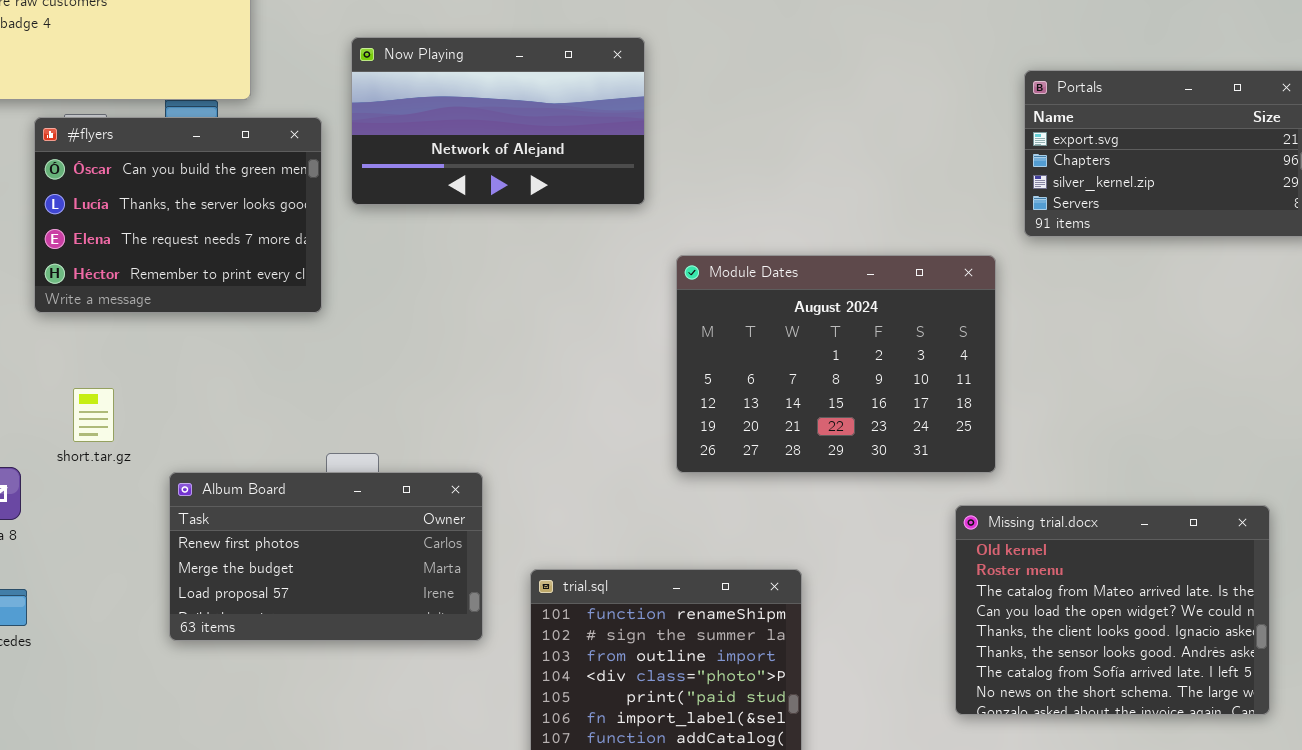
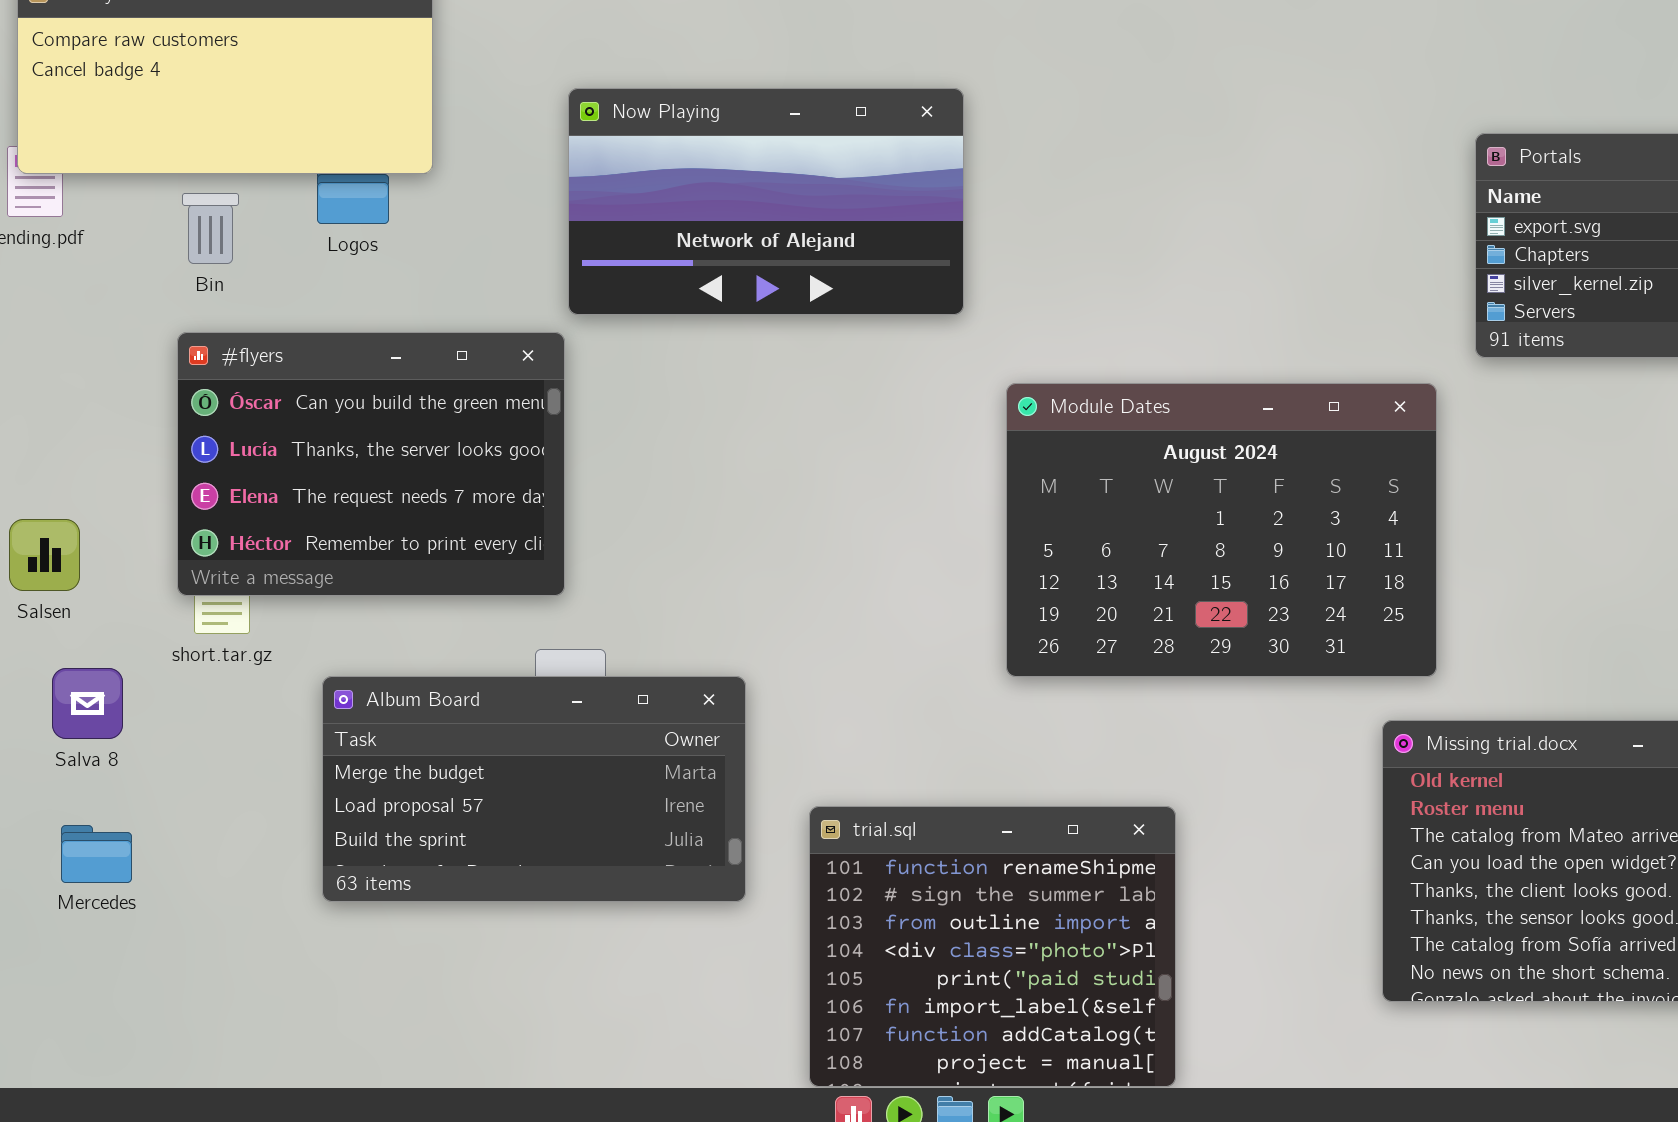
#flyers: [34,117,322,313] -> [177,332,565,596], moved
Album Board: [169,472,483,641] -> [322,676,746,902], scrolled down 1 row

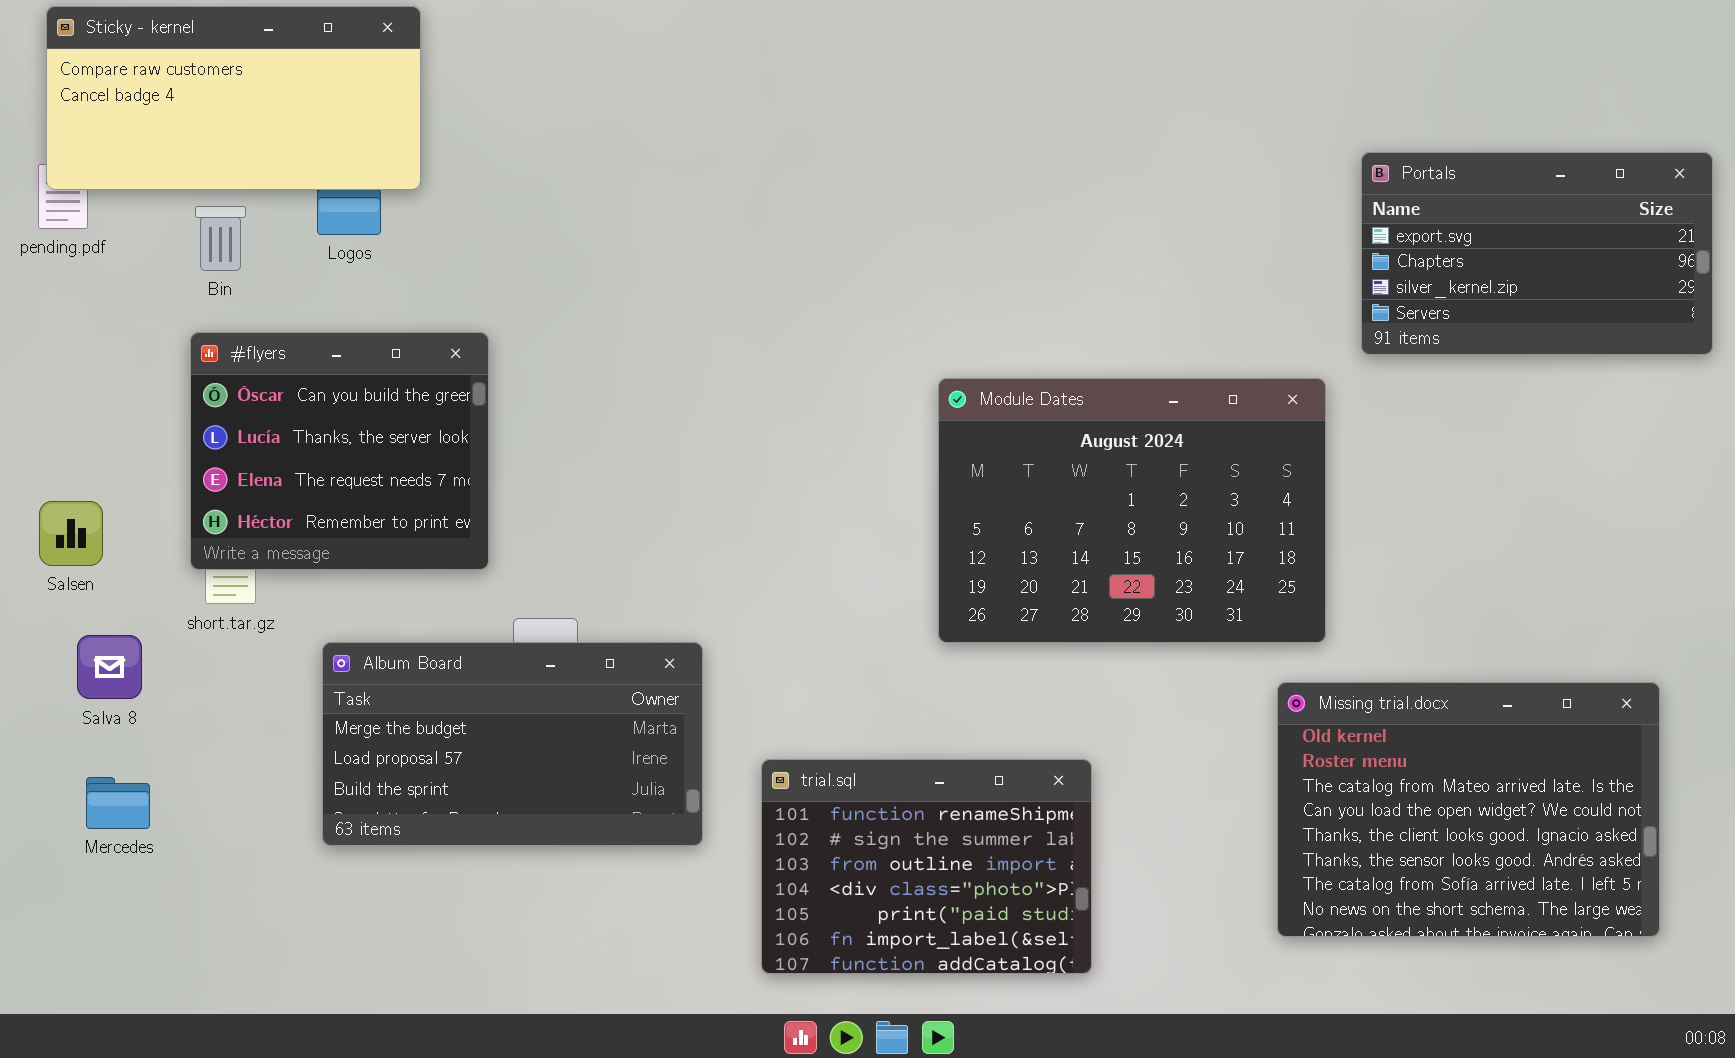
Now Playing: [568,88,964,315] -> none, closed
#flyers: [177,332,565,596] -> [190,332,489,570], resized
trial.sql: [809,806,1176,1087] -> [761,759,1092,974], resized

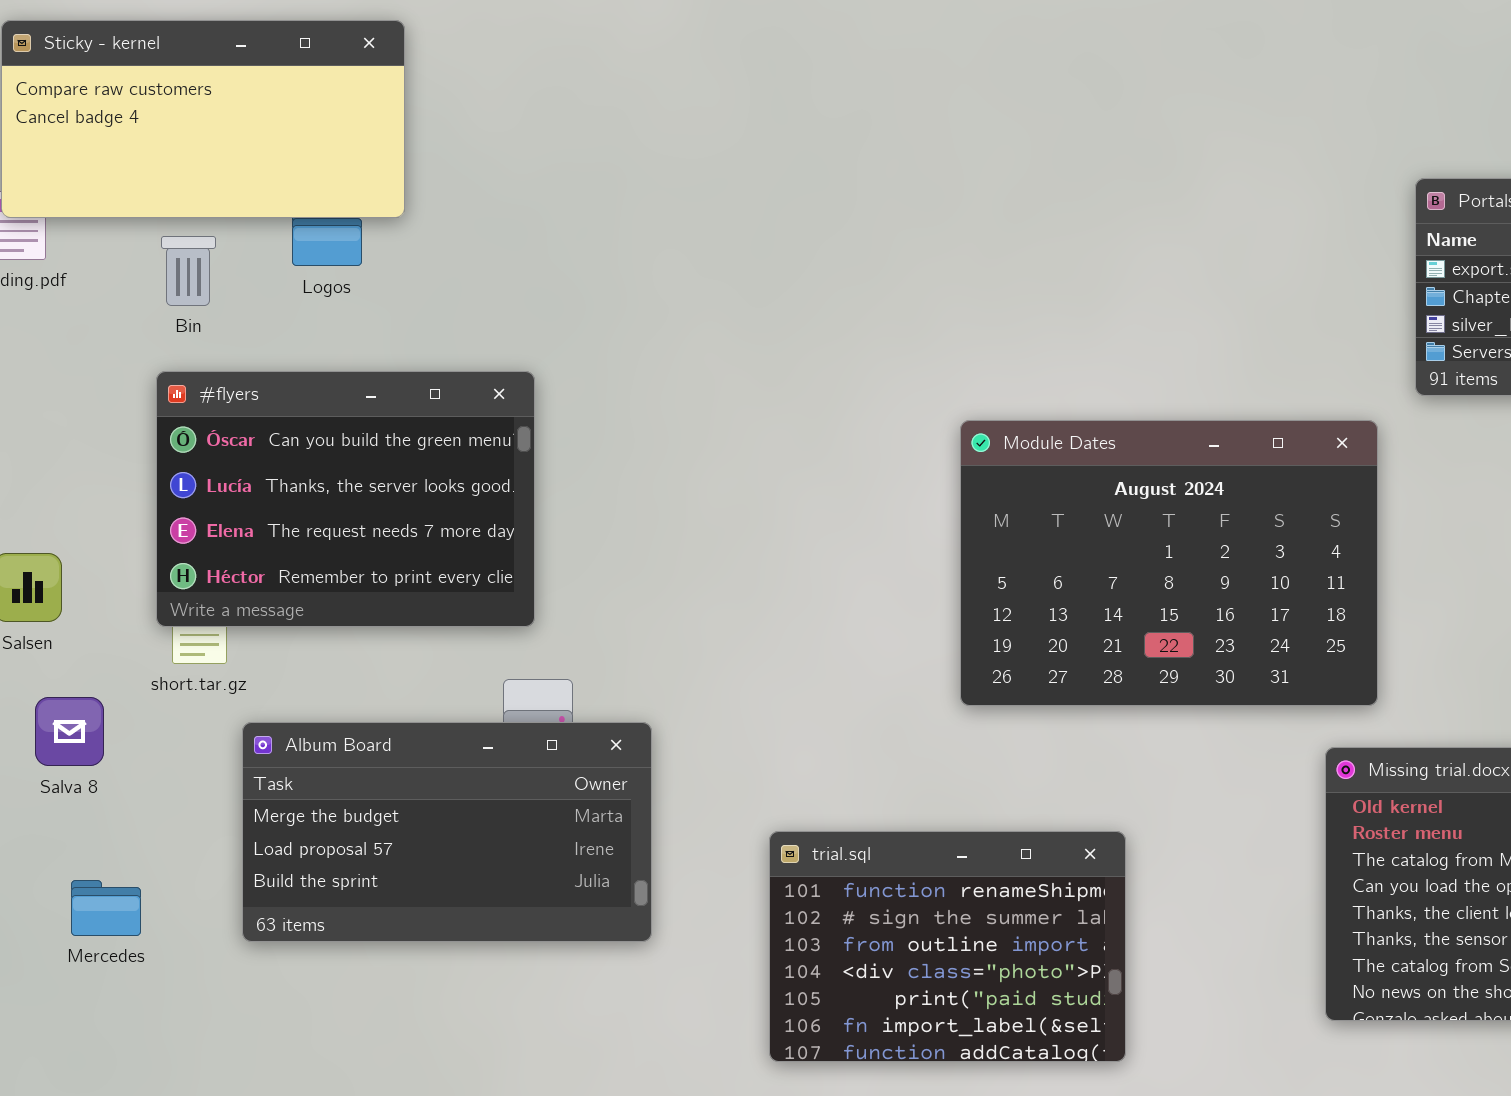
#flyers: [190,332,489,570] -> [156,371,535,627], resized
Album Board: [322,642,703,846] -> [242,722,652,942], moved
Mercedes: [86,777,150,829] -> [71,880,141,936], moved

